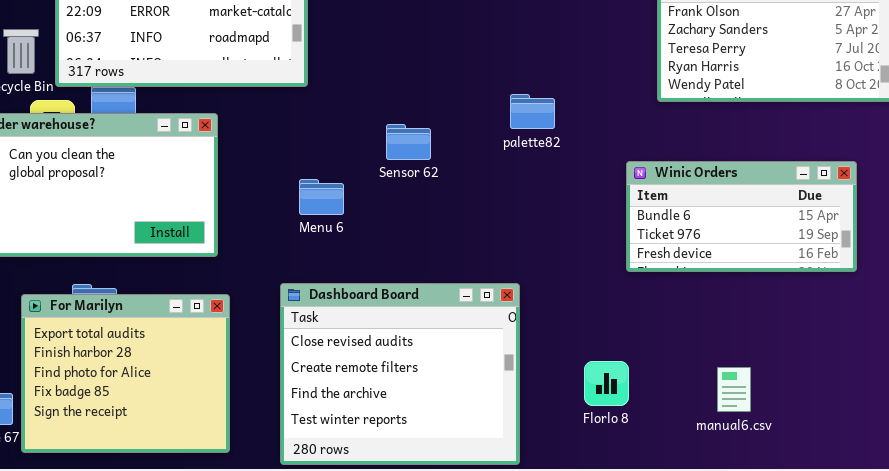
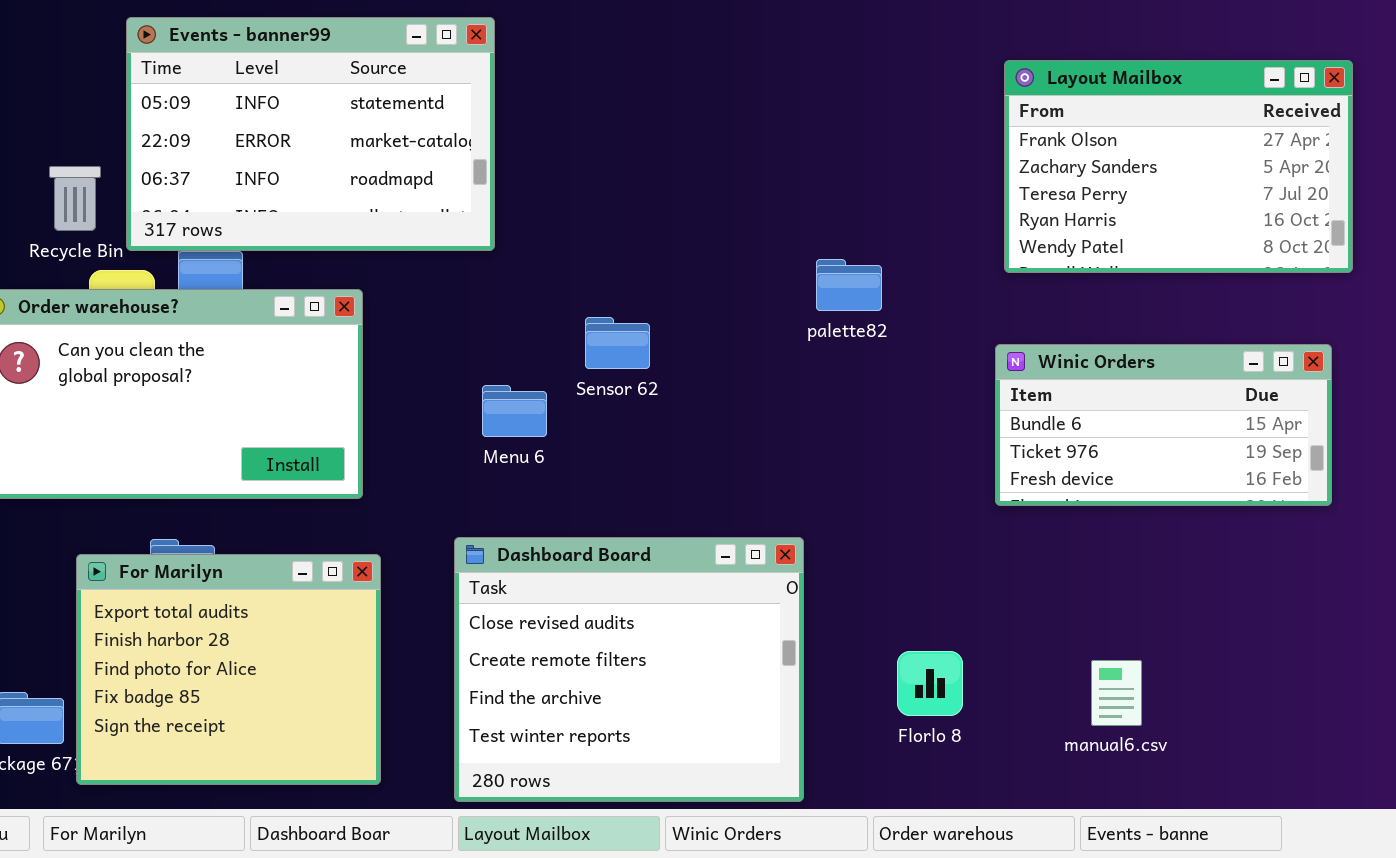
palette82: [510,94,555,129] -> [816,259,882,311], moved
Sensor 62: [386,124,431,160] -> [585,317,650,369], moved
Winic Orders: [626,161,857,272] -> [995,344,1332,506], moved

